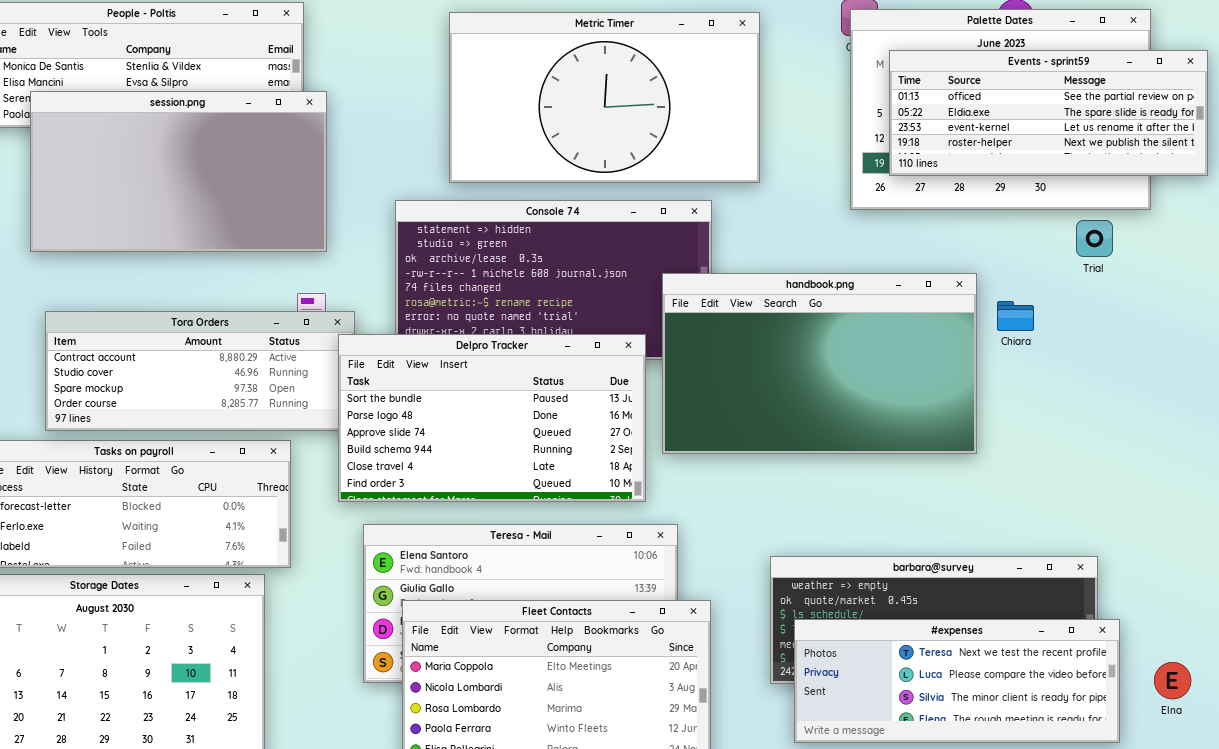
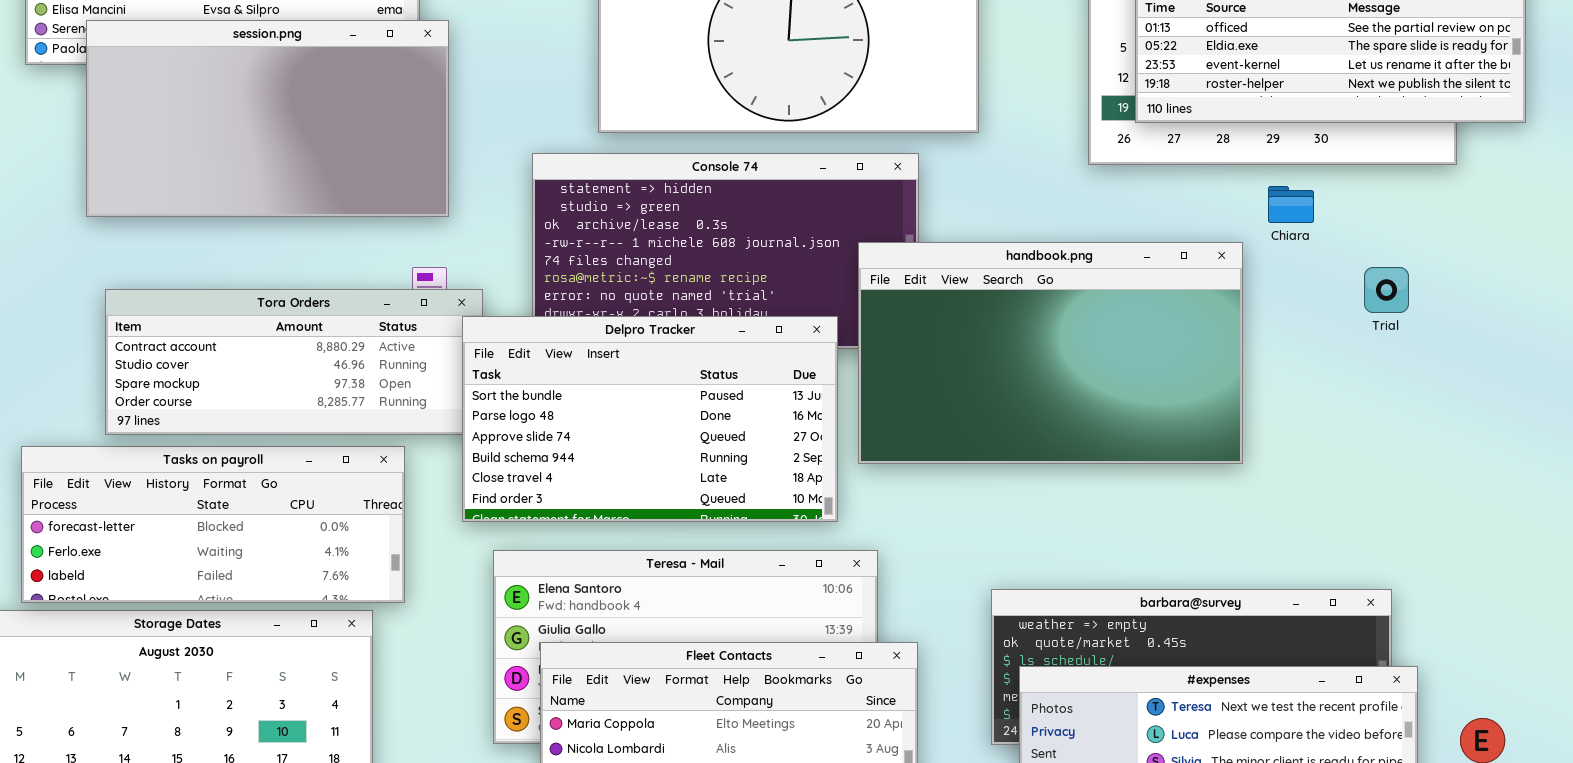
Trial: [1076,220,1113,257] -> [1364,267,1409,313], moved
Chiara: [997,301,1034,331] -> [1268,186,1314,223], moved

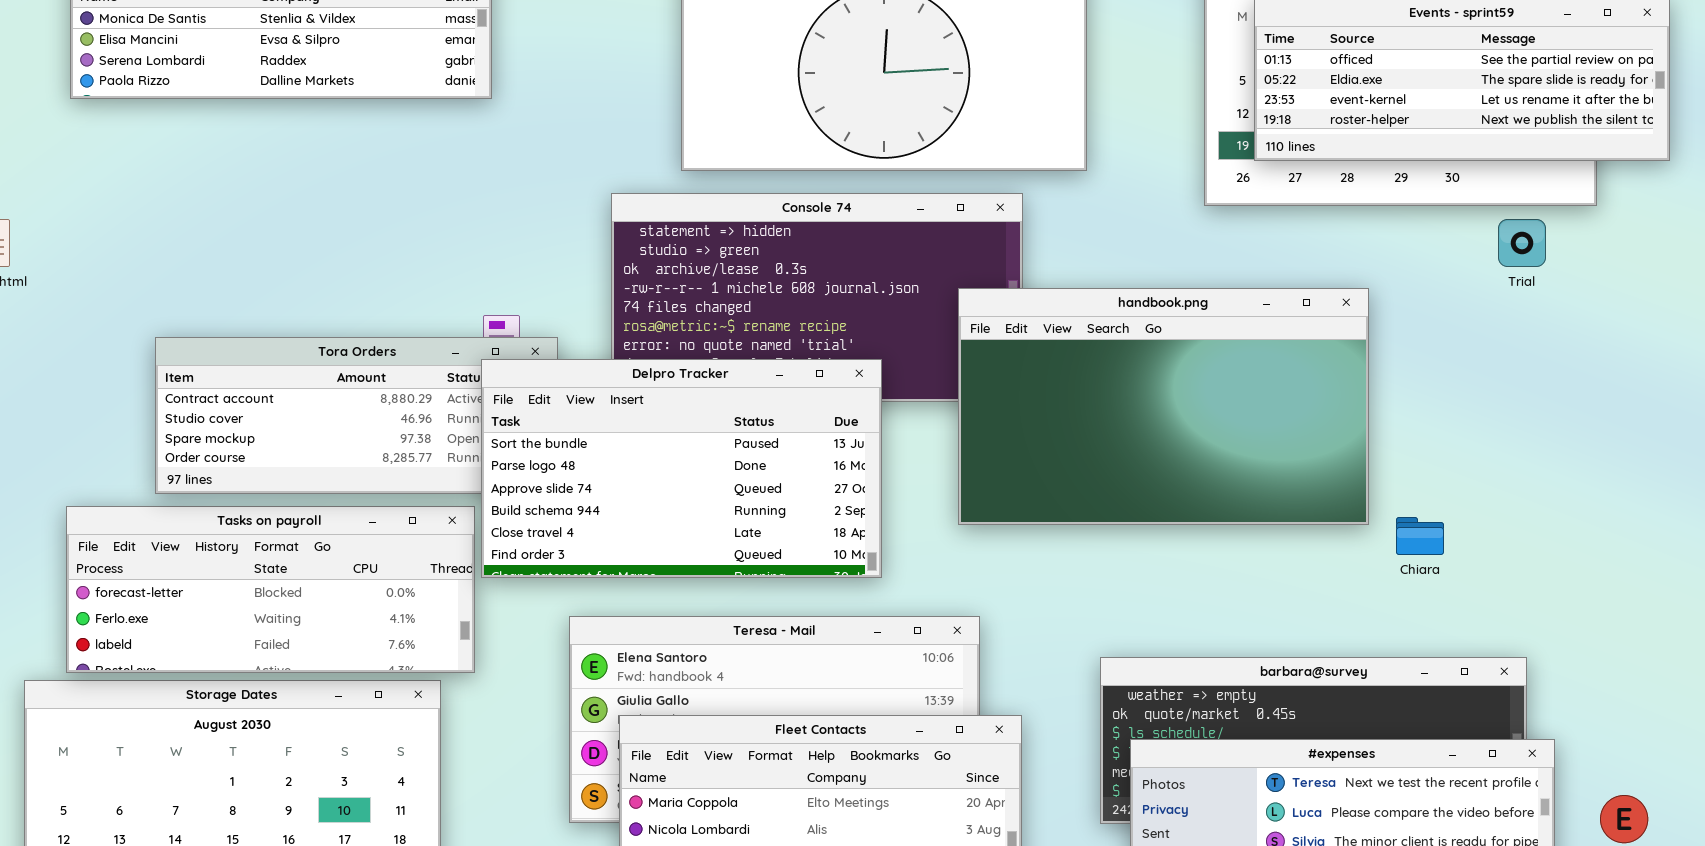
session.png: [86,20,449,217] -> none, closed
Chiara: [1268,186,1314,223] -> [1396,517,1444,555], moved
Trial: [1364,267,1409,313] -> [1498,219,1546,267], moved
Delpro Tracker: [462,316,838,522] -> [481,359,882,578], moved

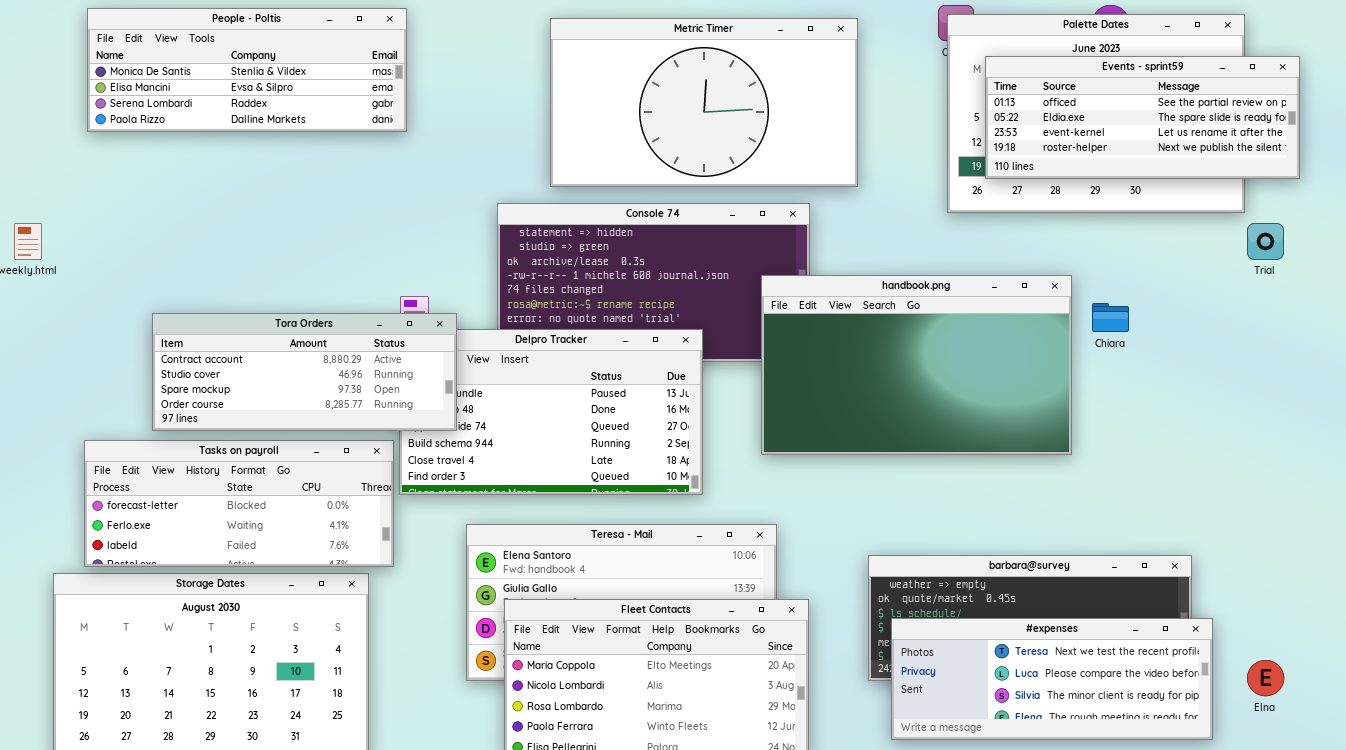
Trial: [1498,219,1546,267] -> [1247,223,1284,260], moved
Tora Orders: [155,337,558,494] -> [152,313,457,431], raised
Chiara: [1396,517,1444,555] -> [1092,303,1129,332], moved

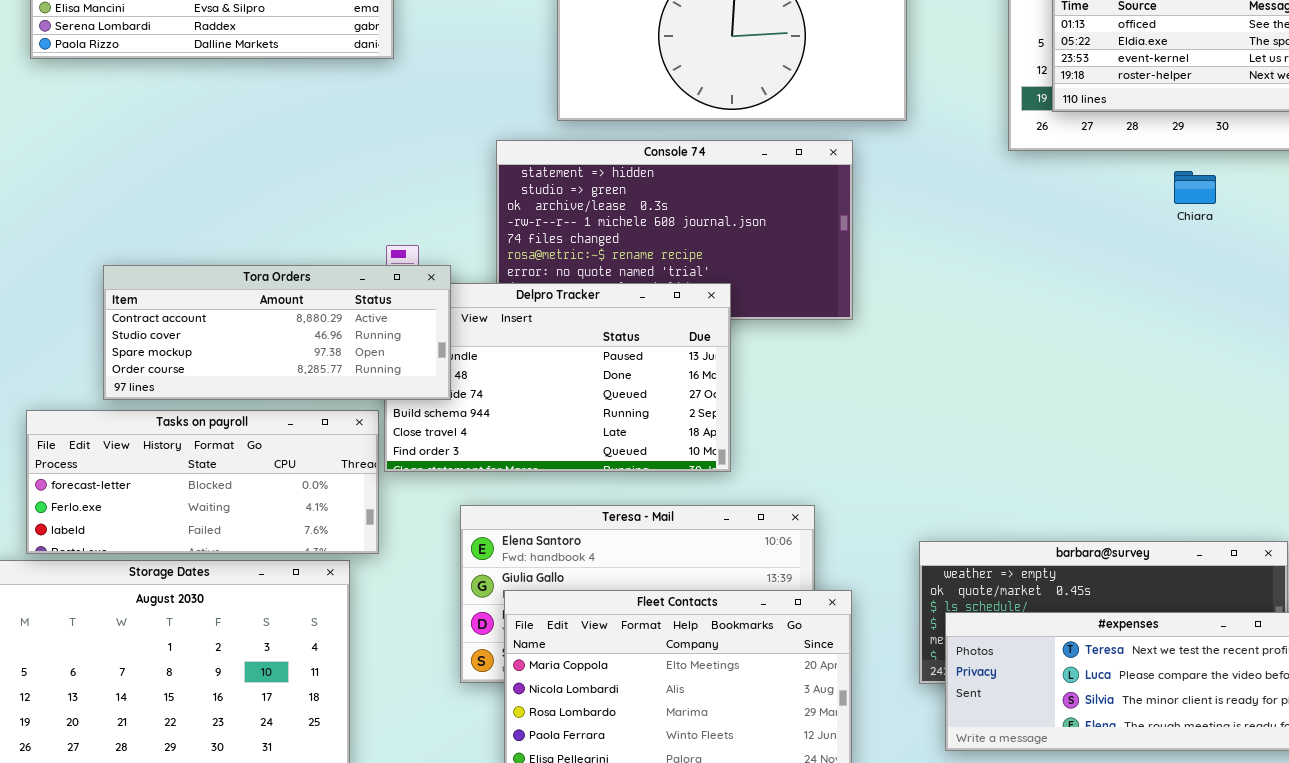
handbook.png: [761,275,1072,455] -> none, closed
Chiara: [1092,303,1129,332] -> [1174,171,1216,204], moved

